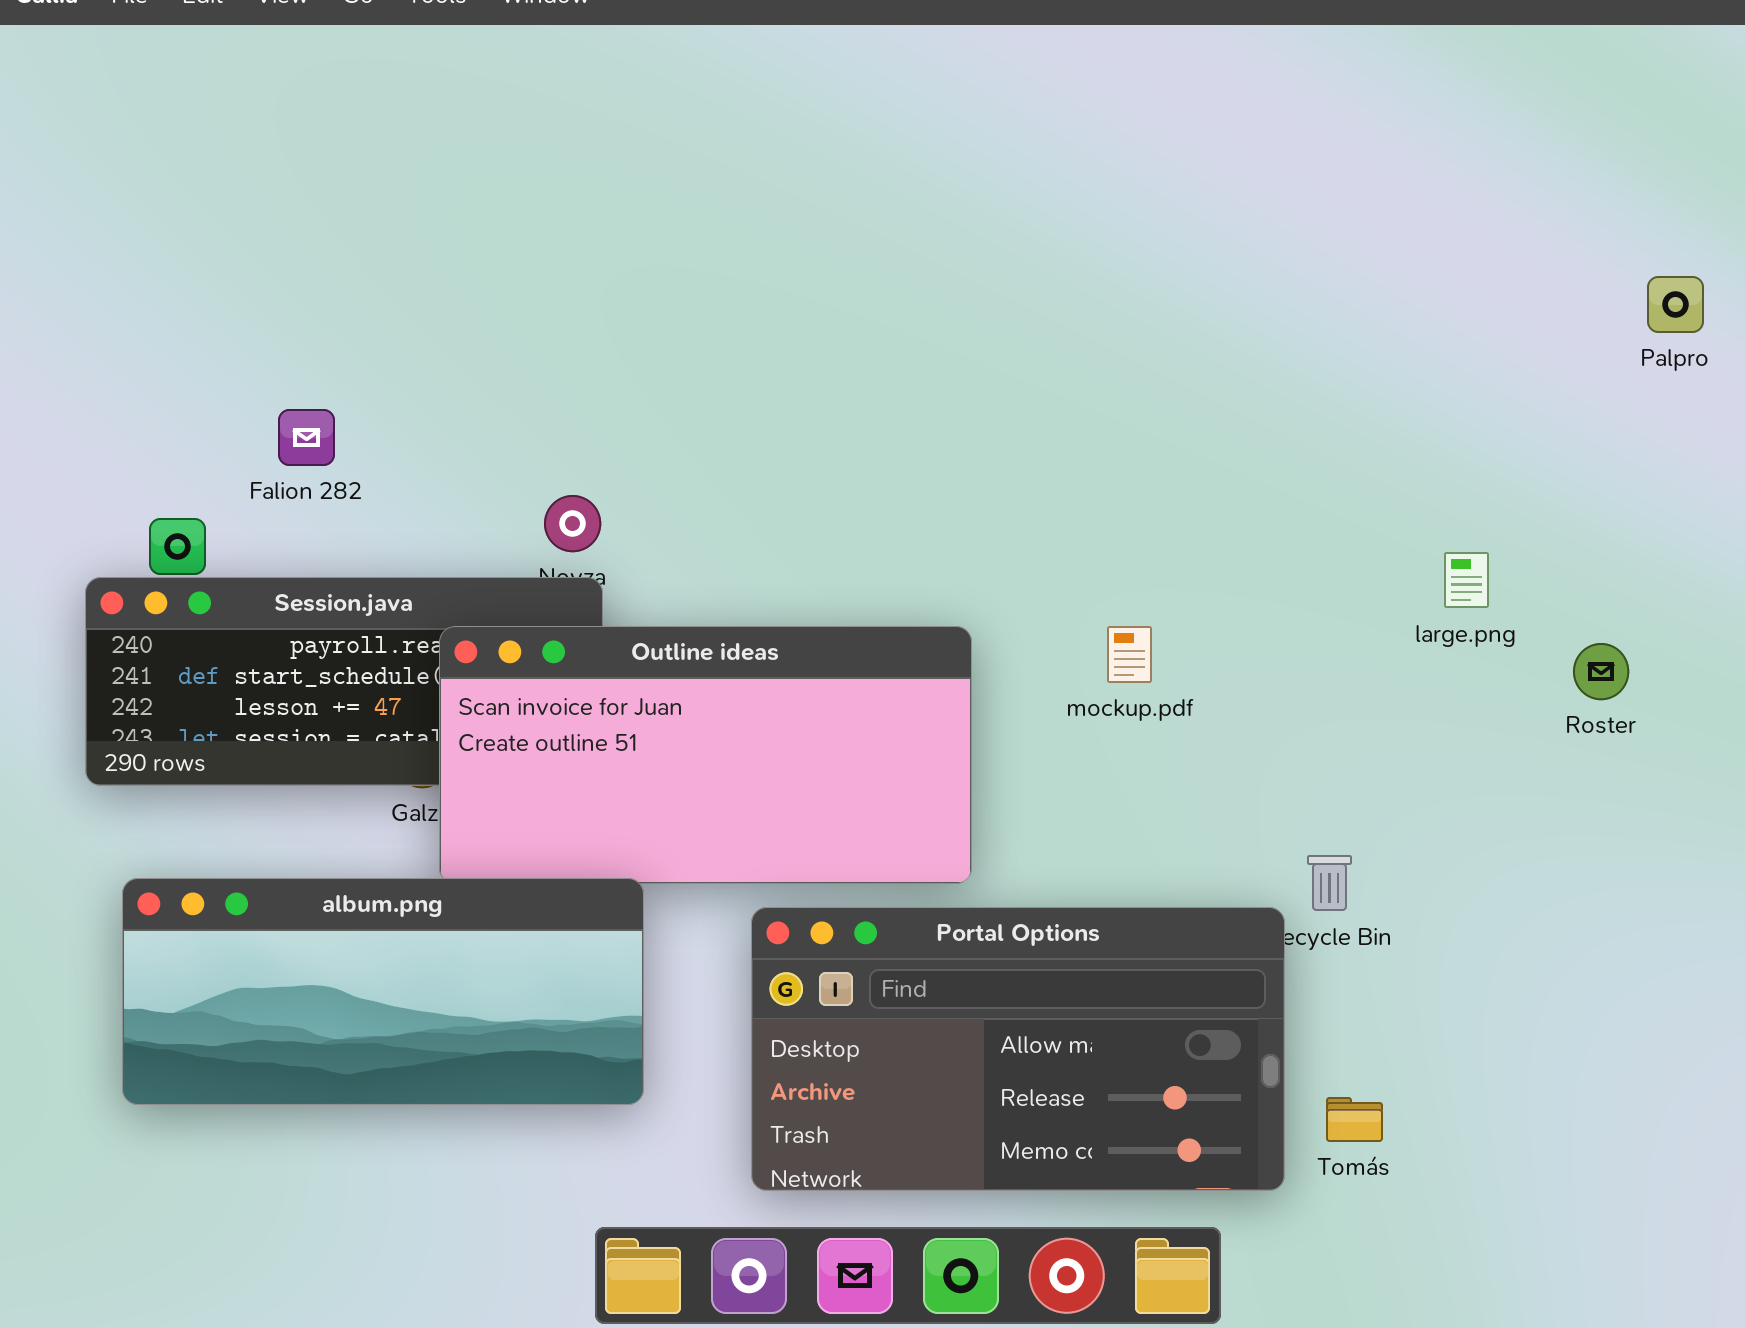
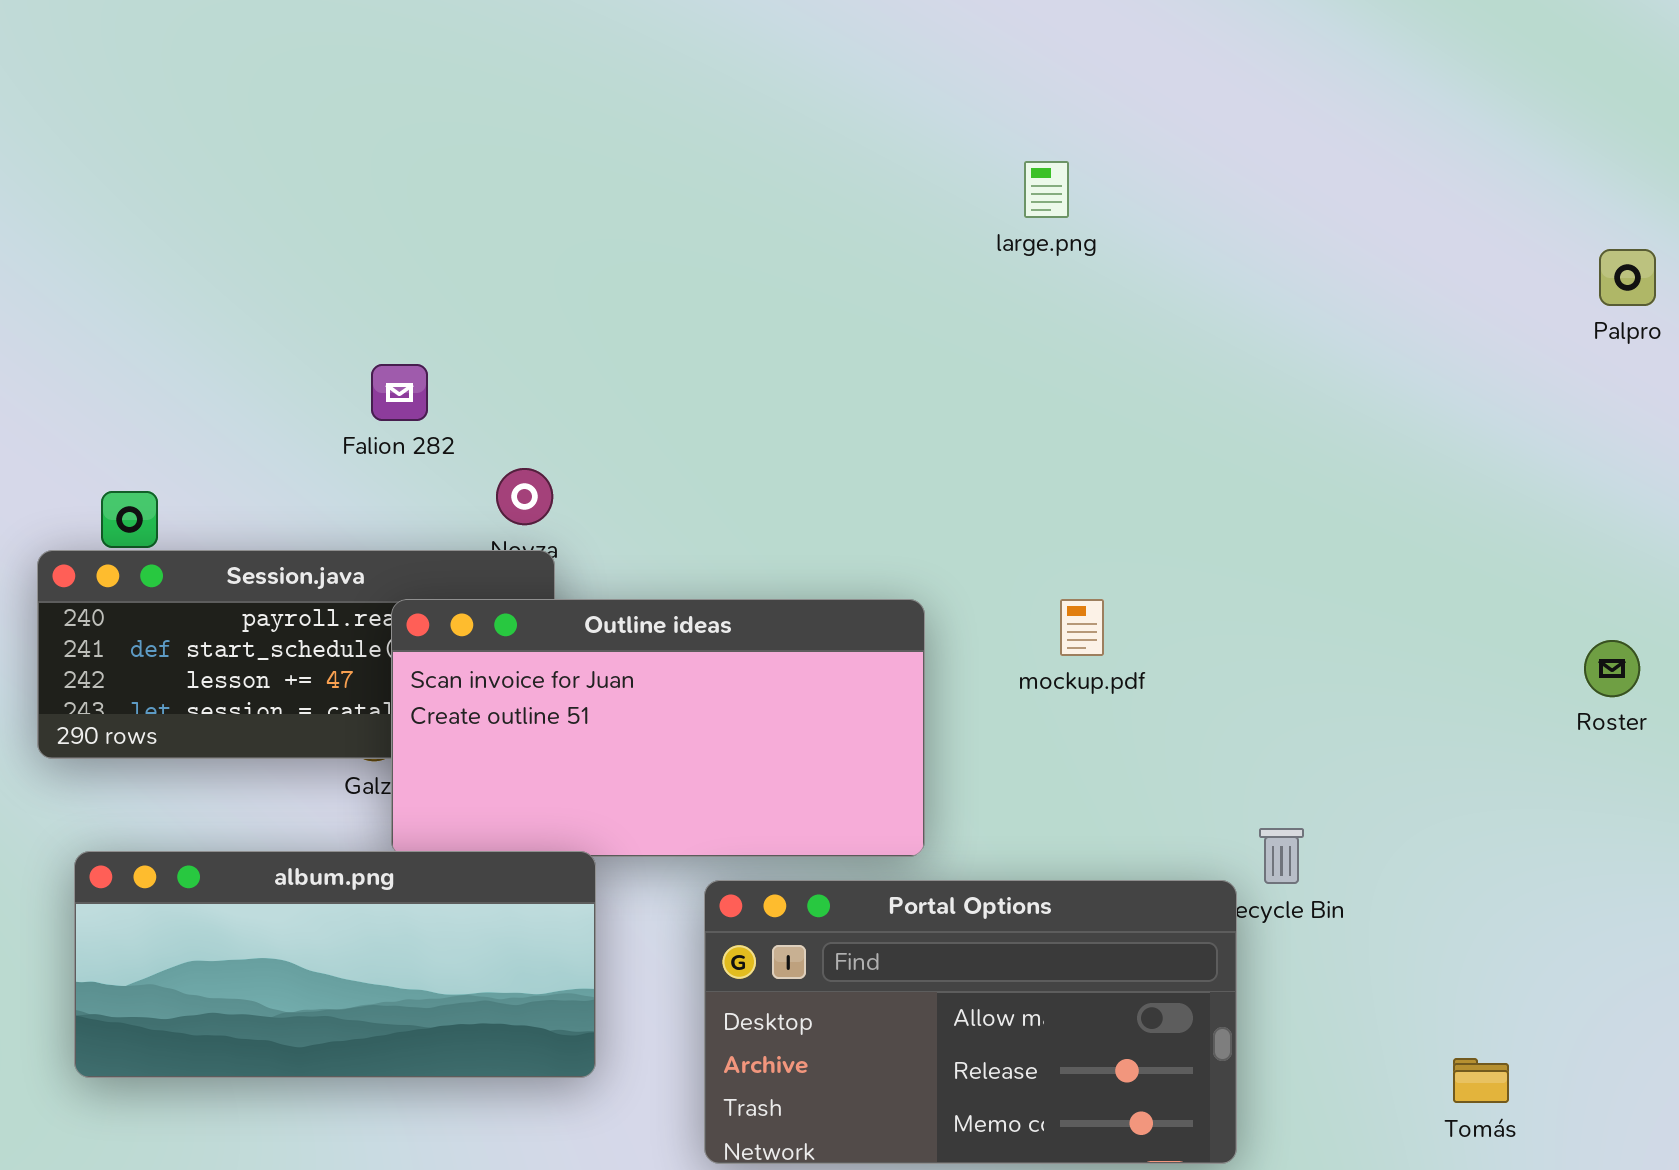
Falion 282: [278,409,335,466] -> [371,364,428,421], moved
large.png: [1444,552,1489,608] -> [1024,161,1069,218], moved
Roster: [1573,643,1629,700] -> [1584,640,1640,697], moved
Tomás: [1326,1097,1383,1142] -> [1453,1058,1509,1103], moved

